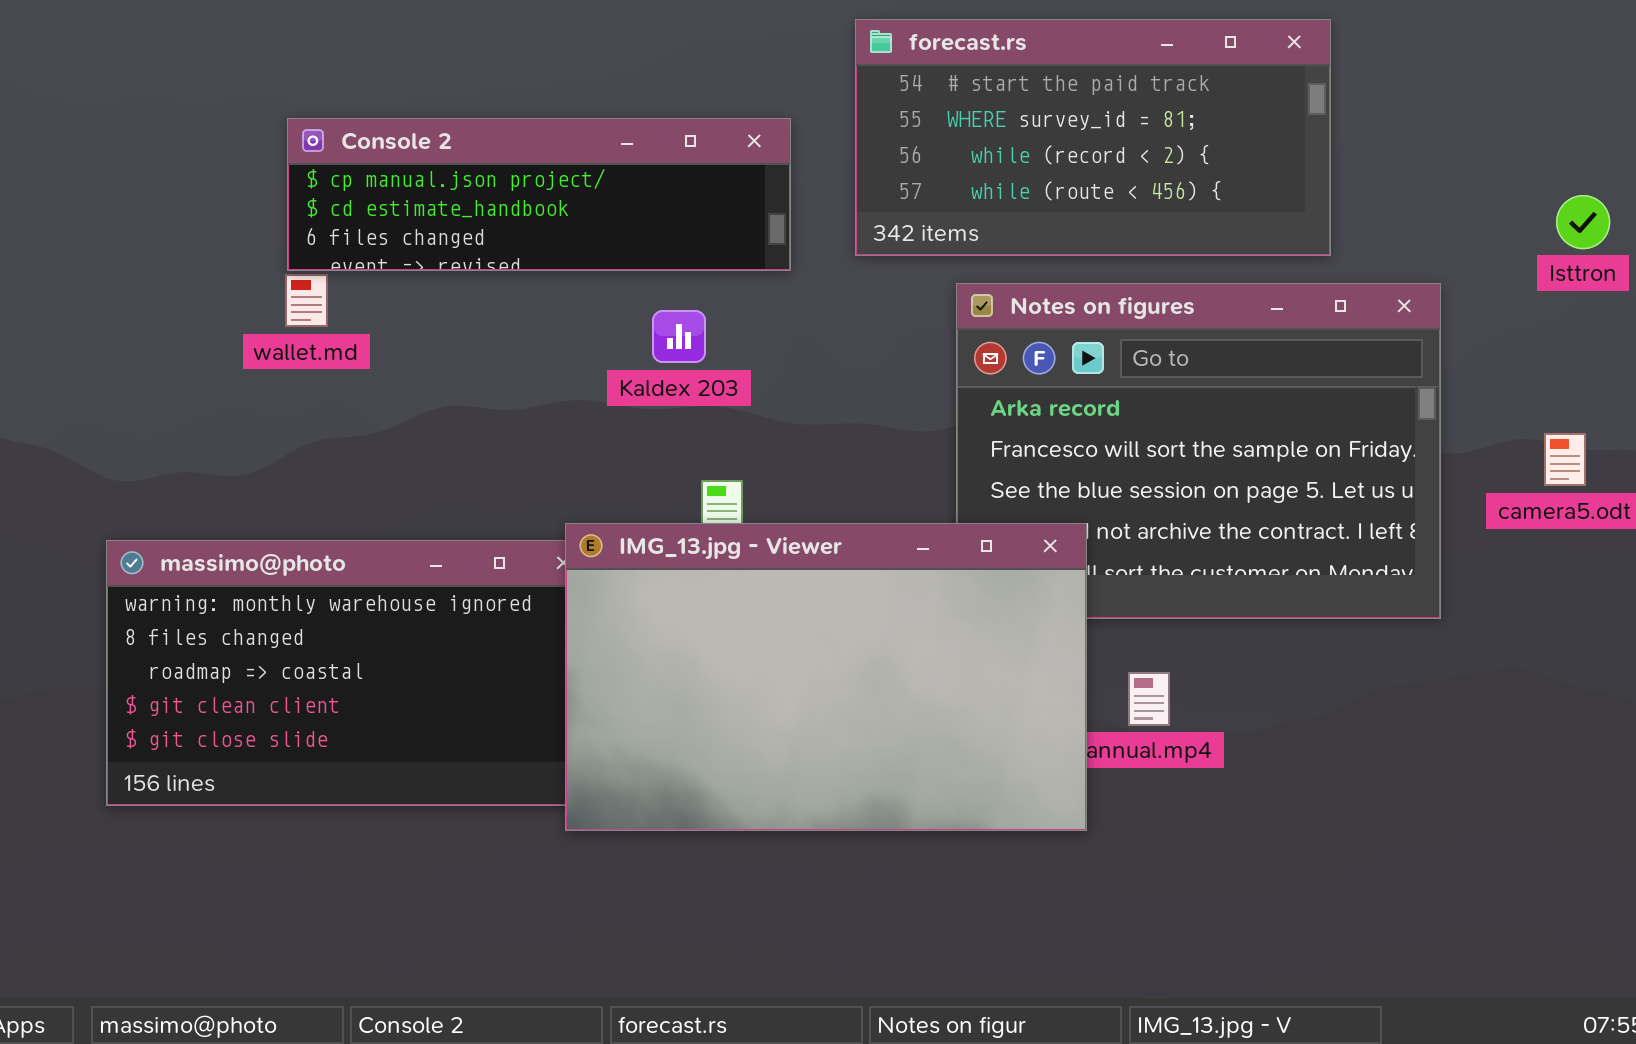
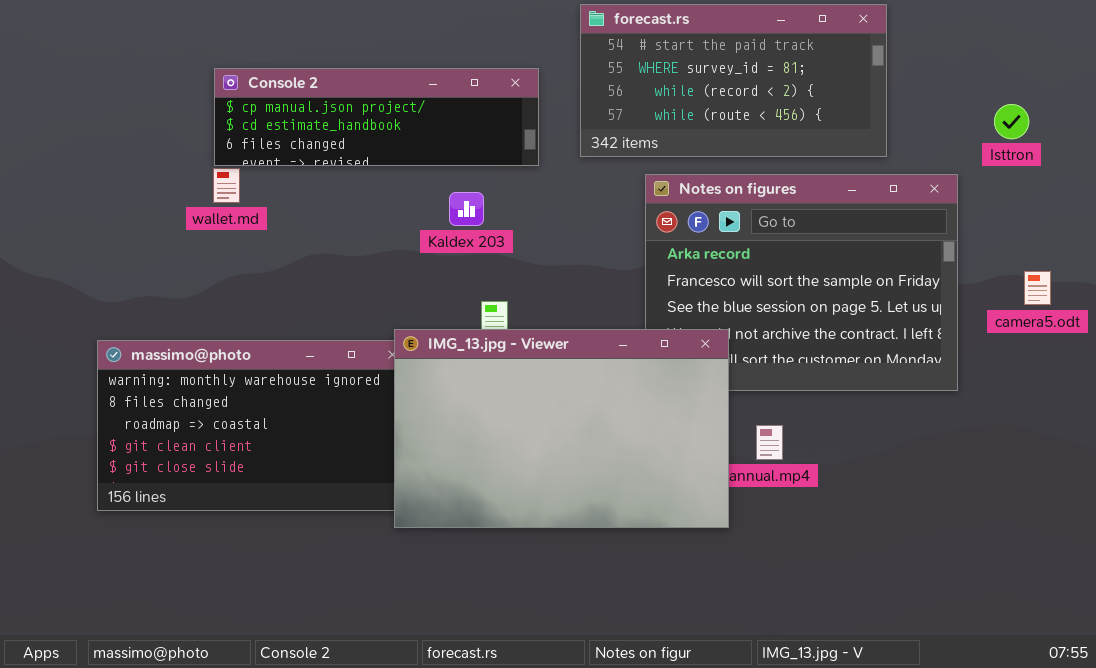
Isttron: [1556,195,1610,249] -> [994,104,1029,139], moved

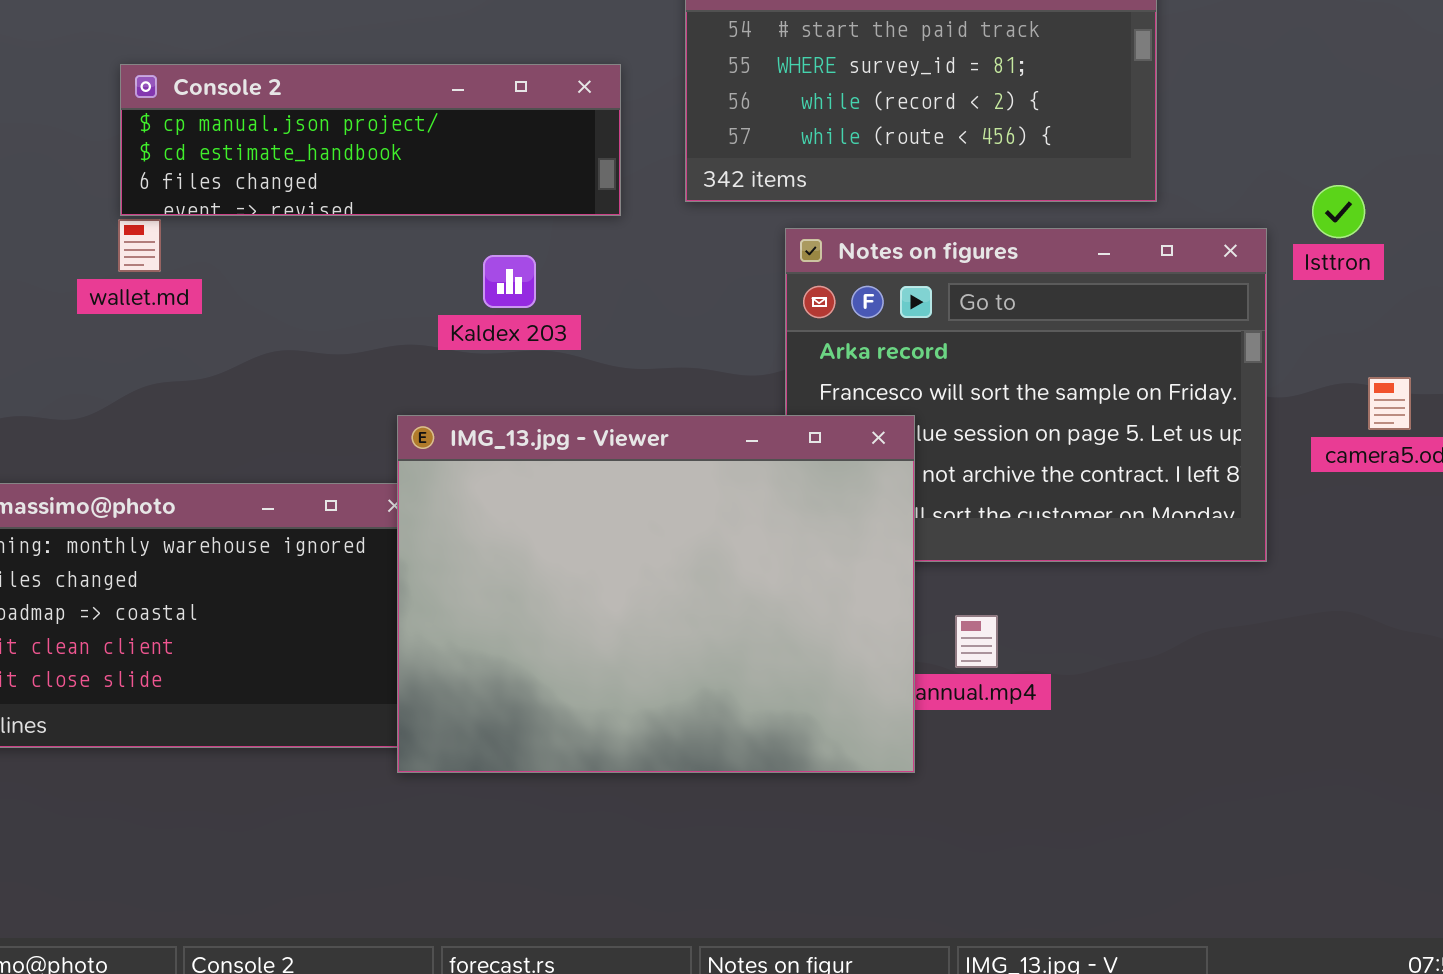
Isttron: [994,104,1029,139] -> [1312,185,1365,238], moved
IMG_13.jpg - Viewer: [394,329,729,528] -> [397,415,915,773], resized

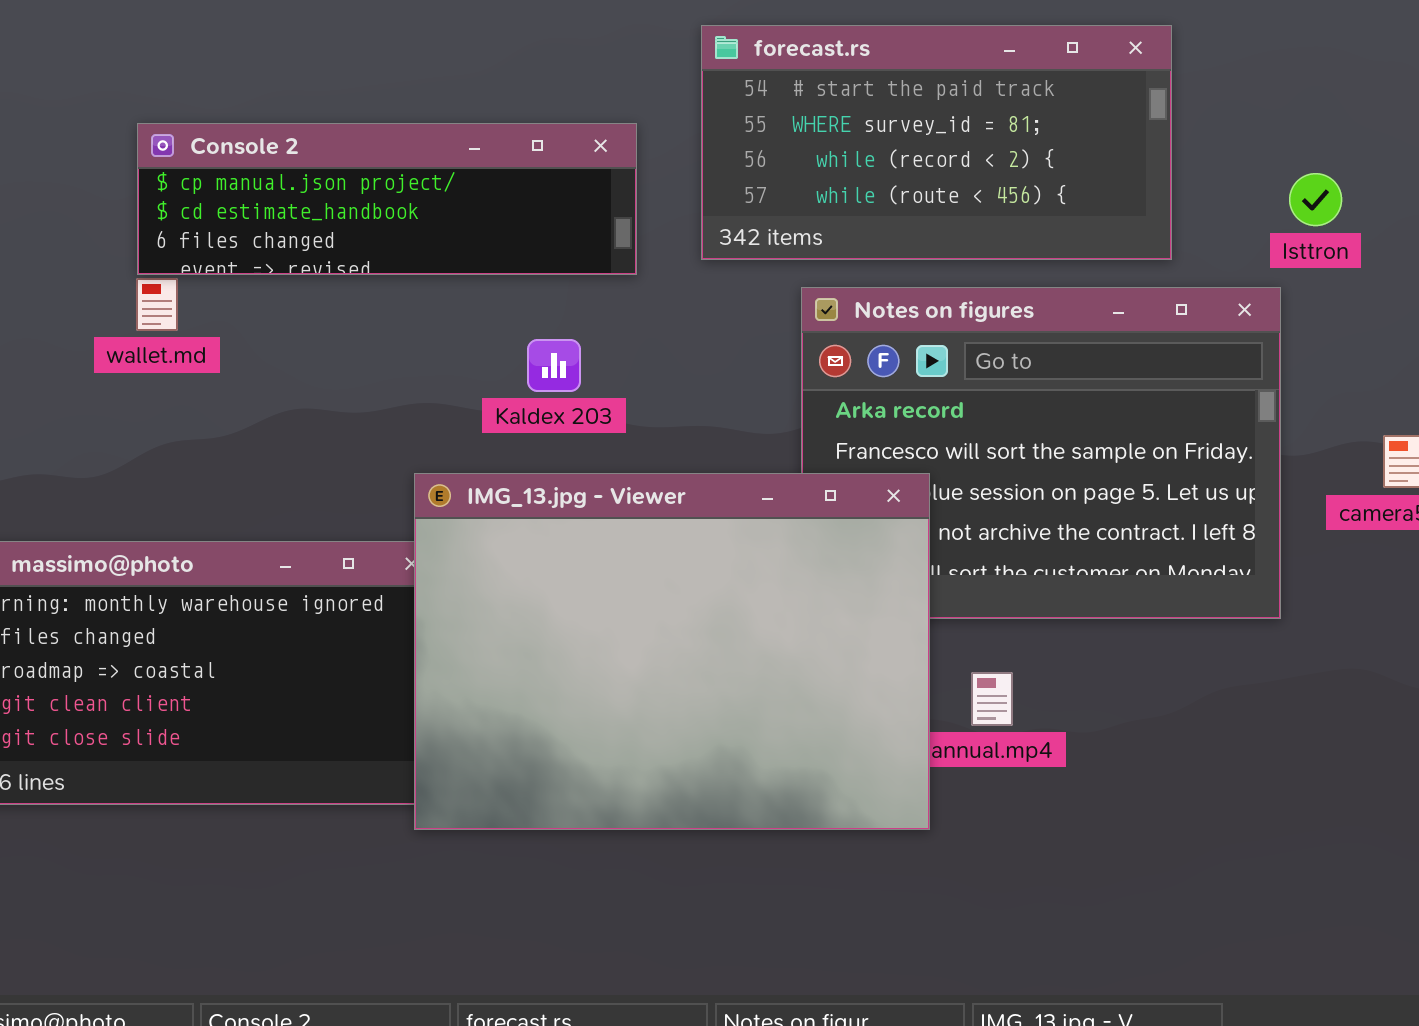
Isttron: [1312,185,1365,238] -> [1289,173,1342,226], moved
Kaldex 203: [483,255,536,308] -> [527,339,581,392], moved

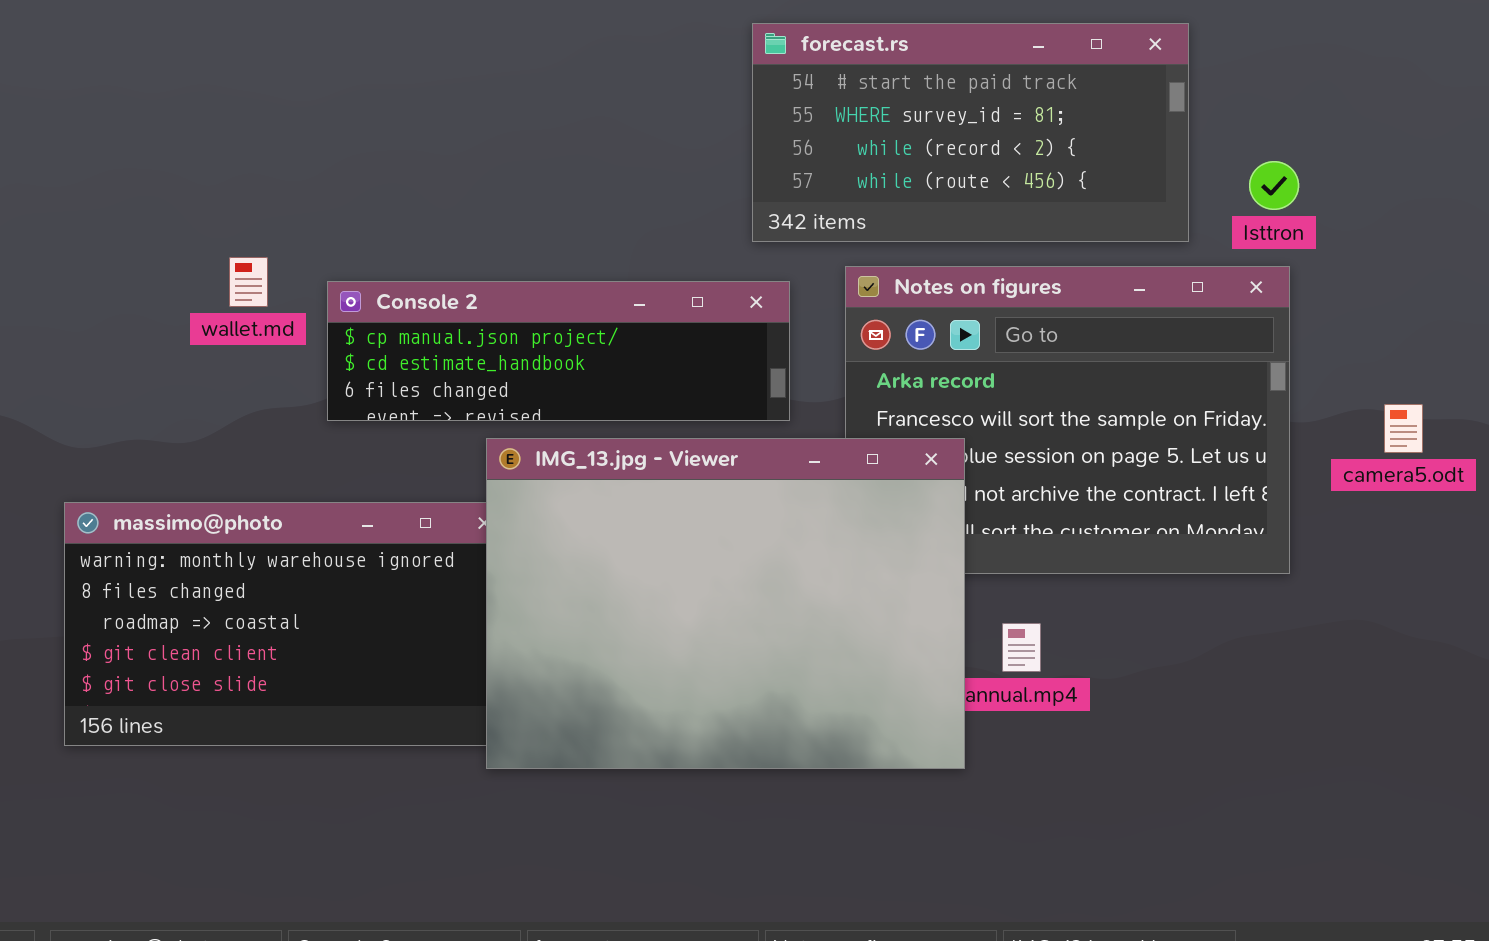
Console 2: [137,123,637,275] -> [327,281,790,421], moved
Isttron: [1289,173,1342,226] -> [1249,161,1299,210], moved

